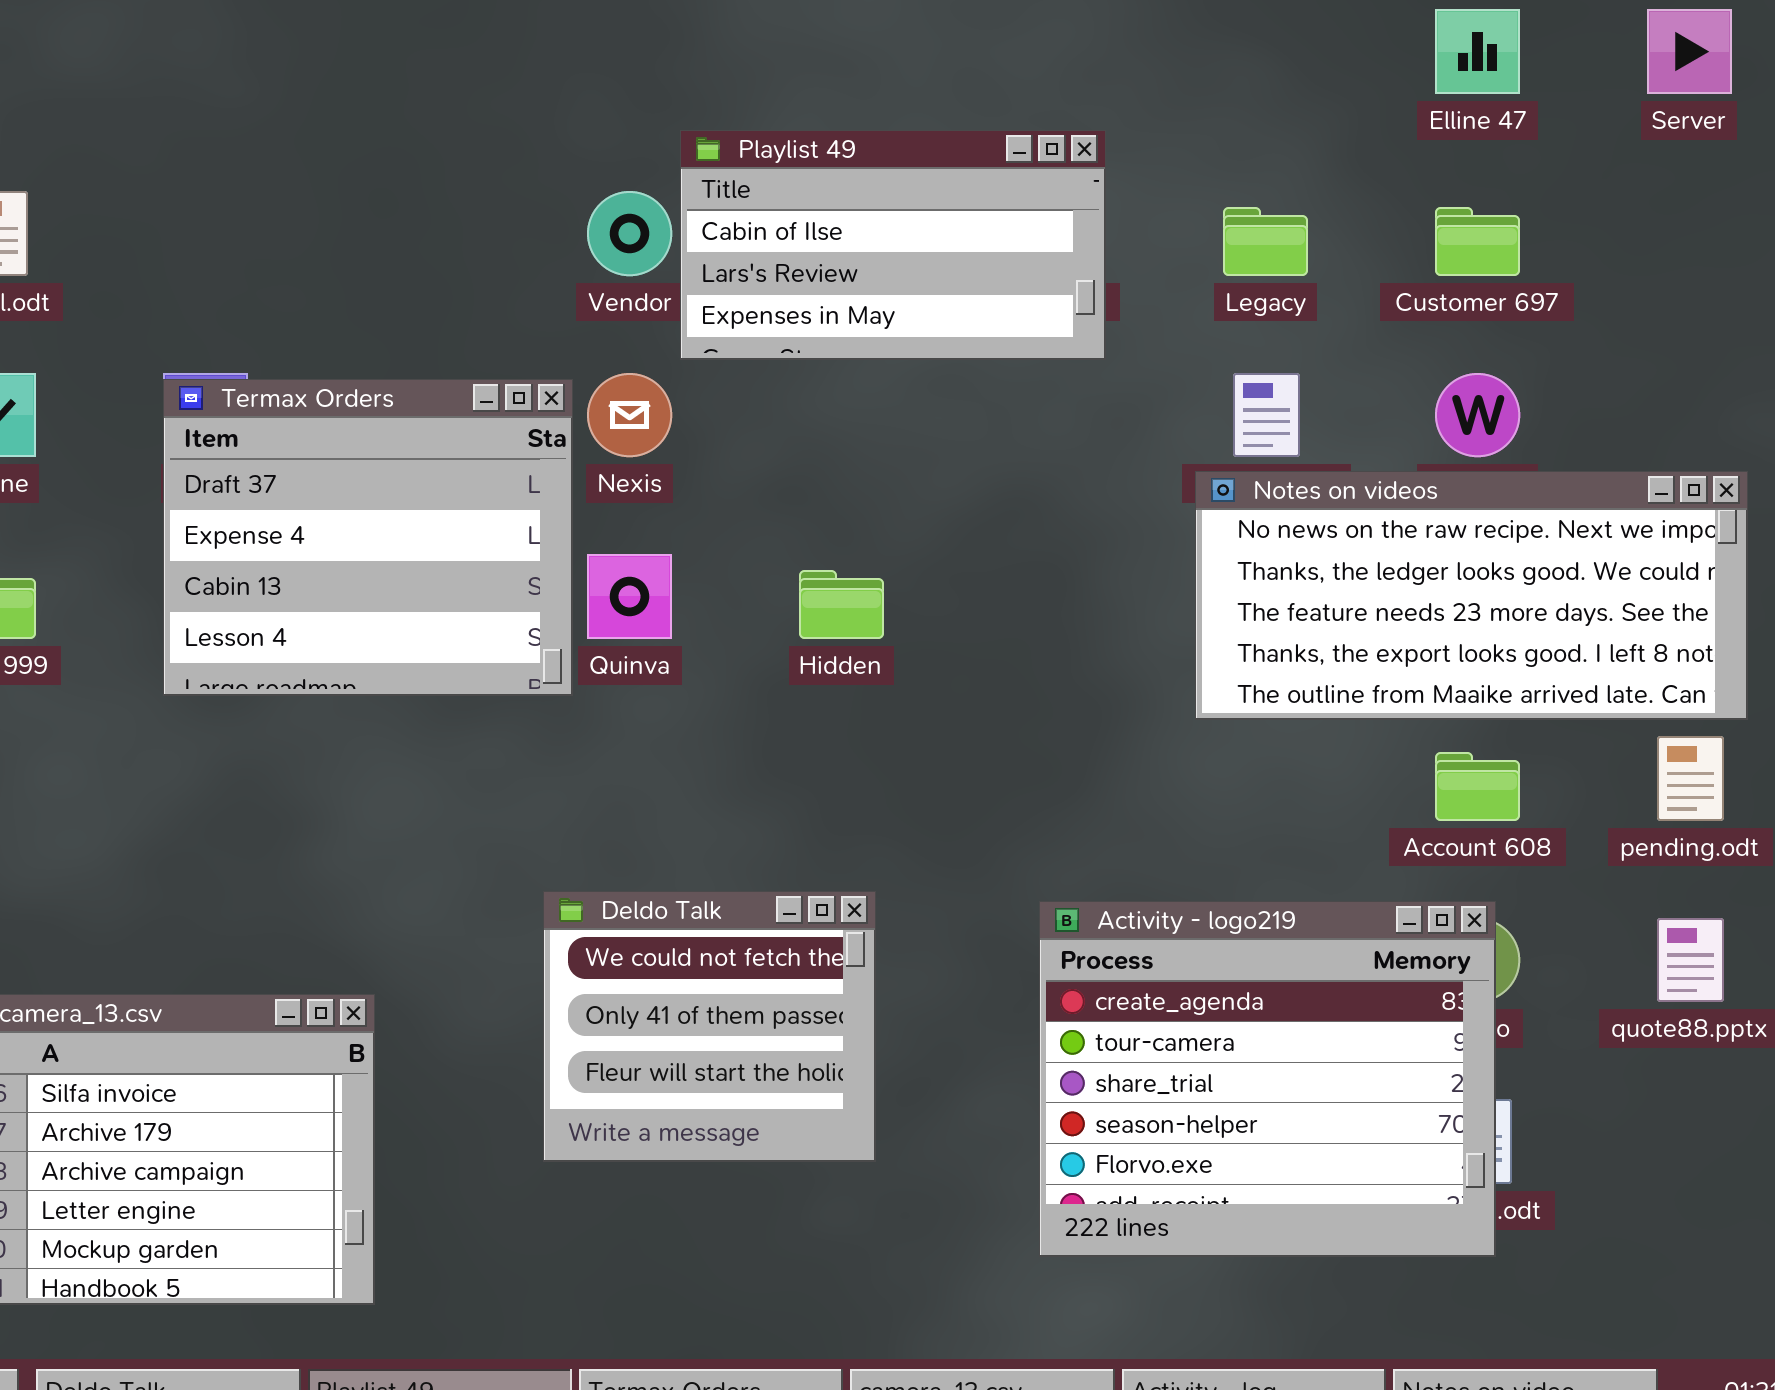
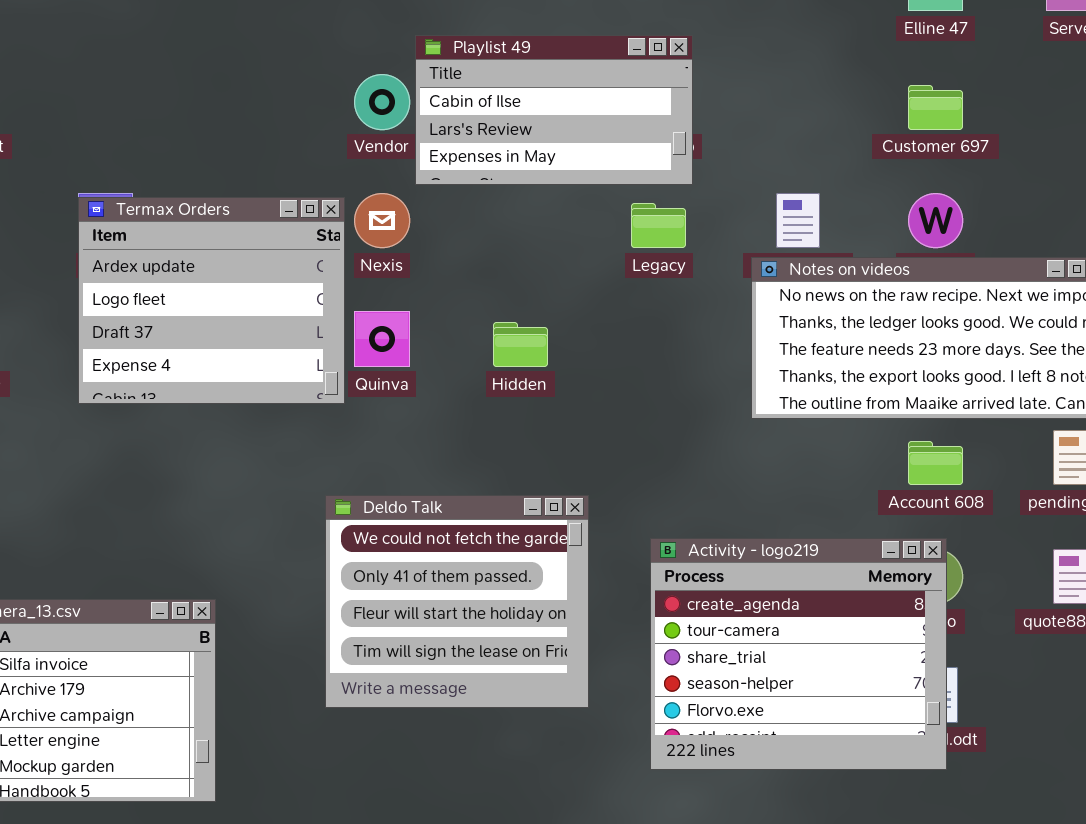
Legacy: [1223,207,1308,276] -> [631,203,686,248], moved
Termax Orders: [163,379,573,696] -> [78,197,345,404], scrolled up 2 rows
Deldo Talk: [543,891,876,1162] -> [325,495,589,708], resized

